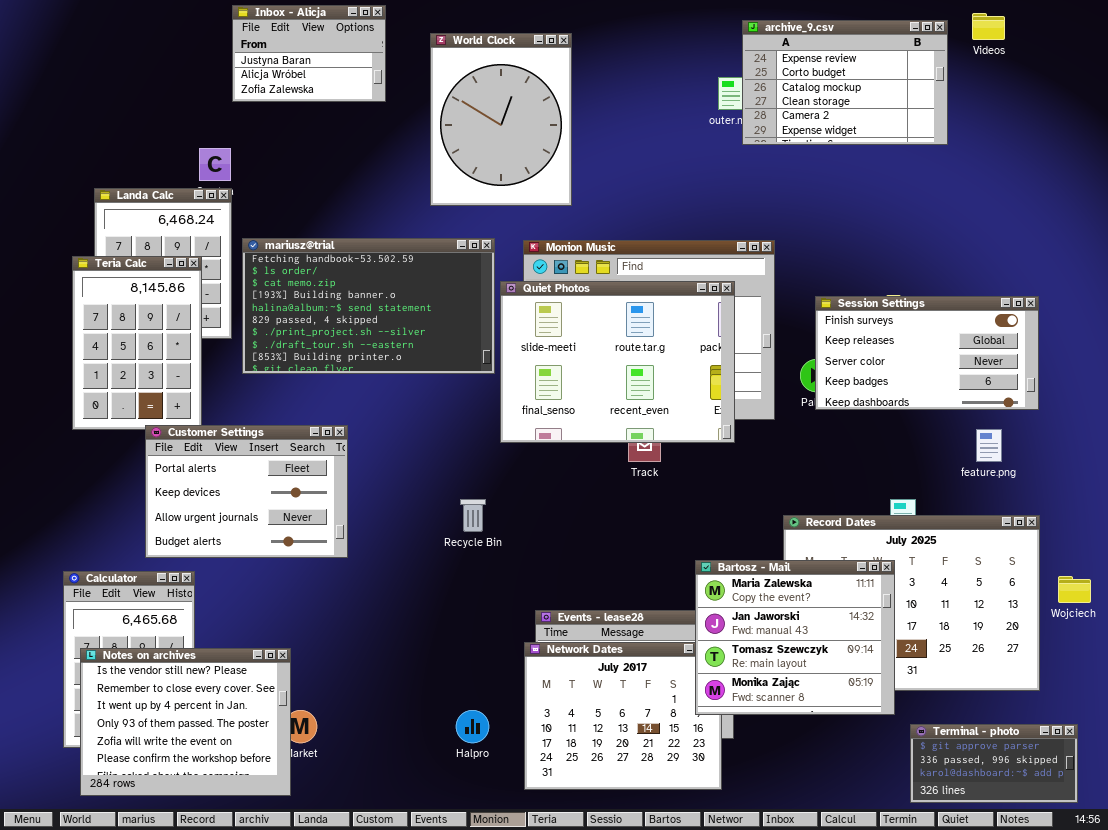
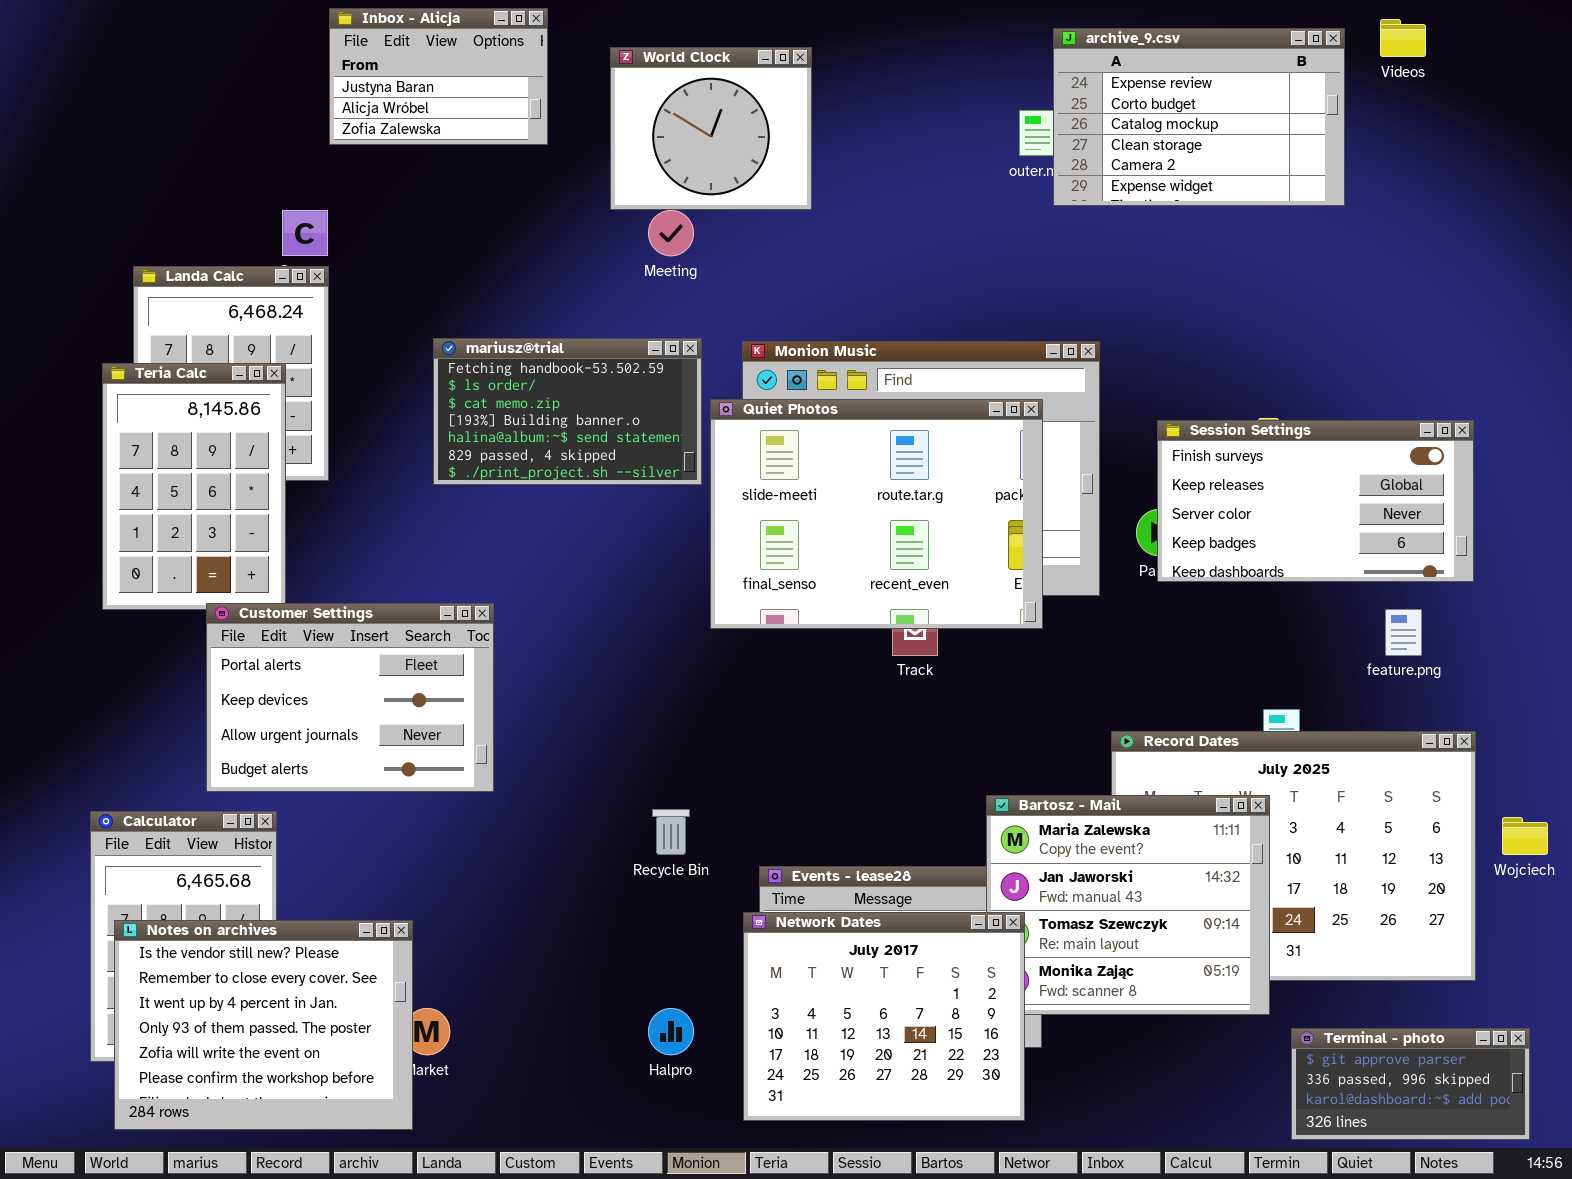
World Clock: [430,33,572,206] -> [610,47,812,210], resized
mariusz@trial: [242,238,495,374] -> [433,338,702,485], resized
Recycle Bin: [460,499,486,532] -> [652,809,690,855], moved
Network Dates: [524,642,722,790] -> [743,912,1025,1121], raised

